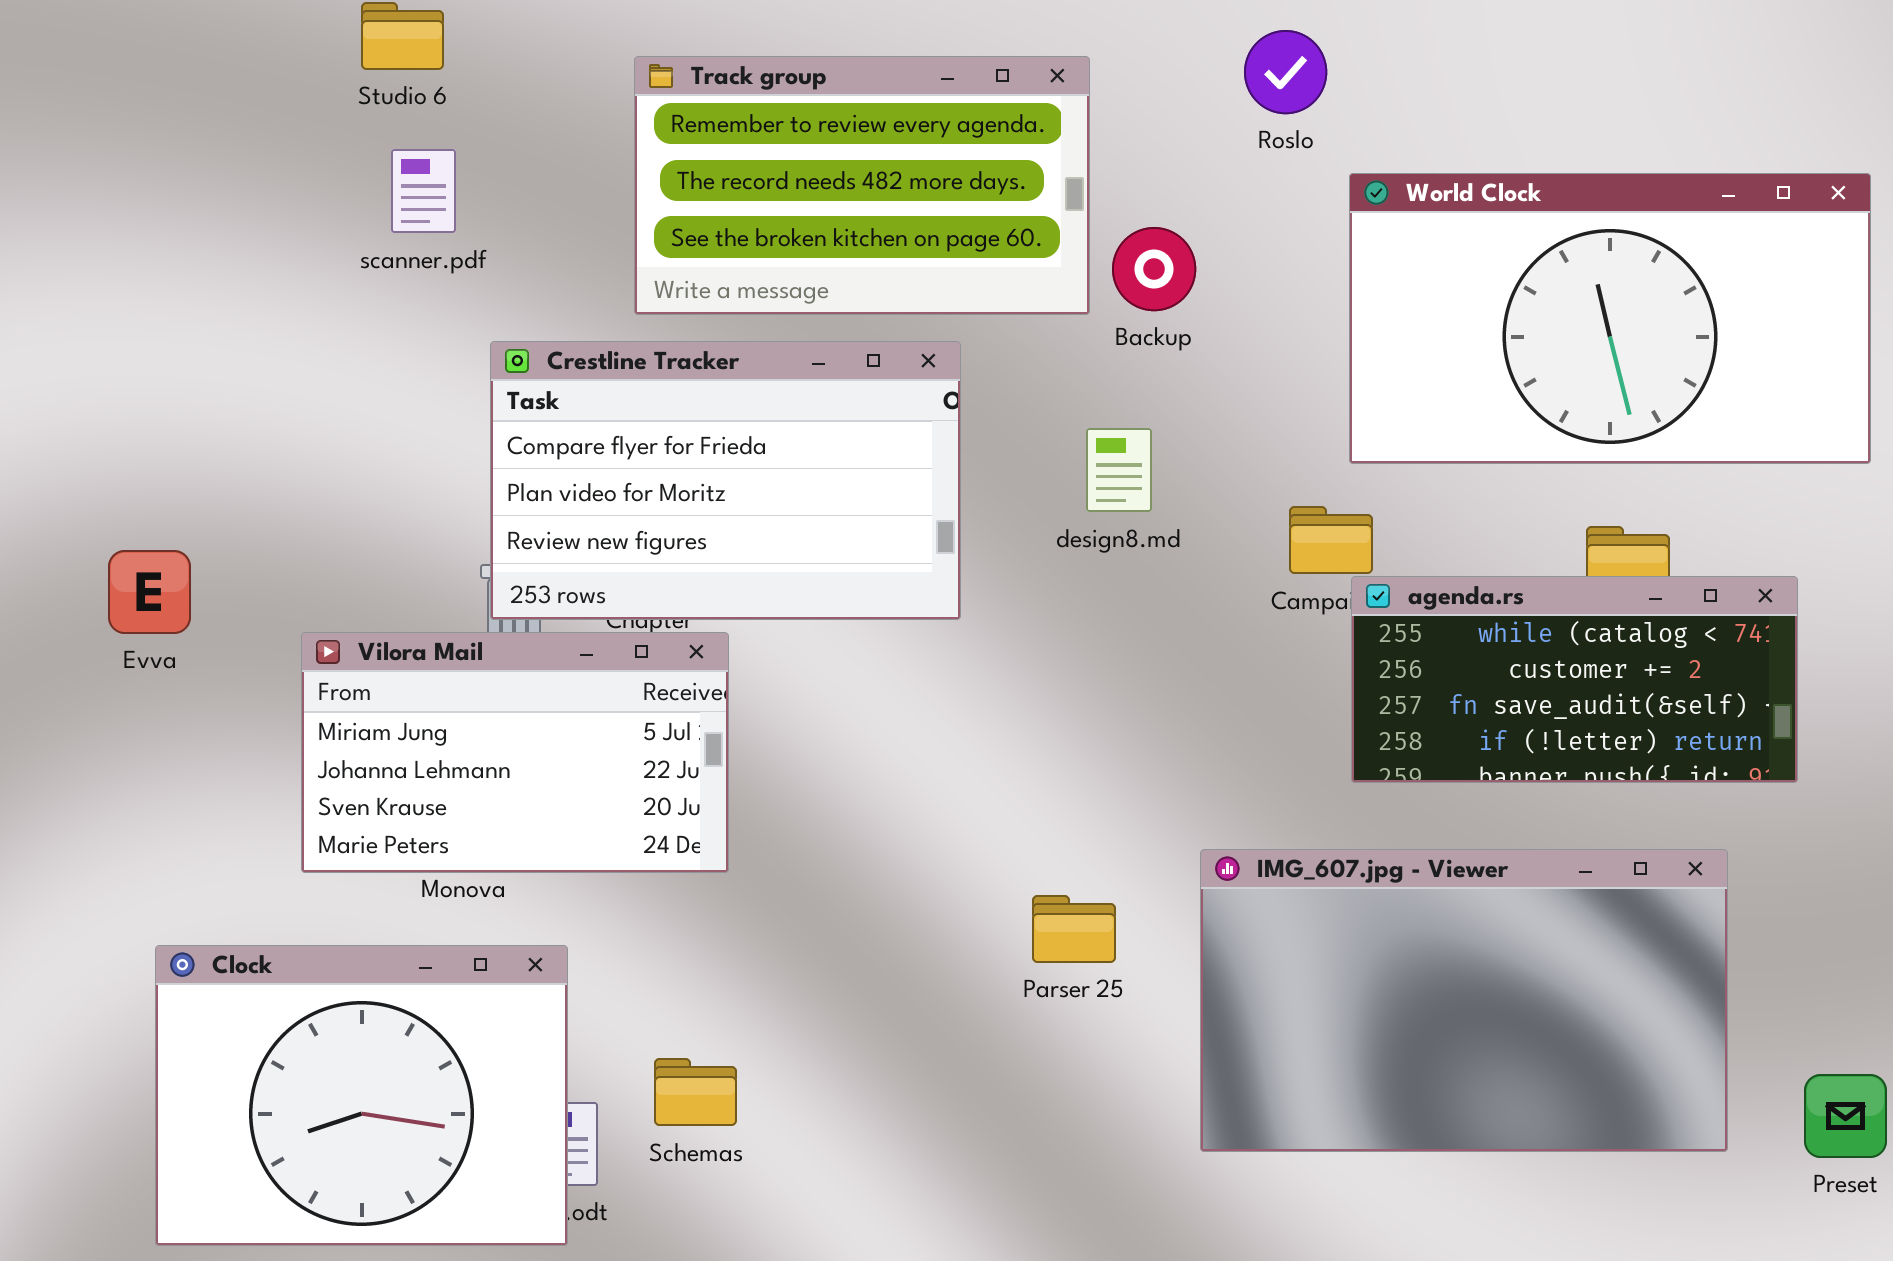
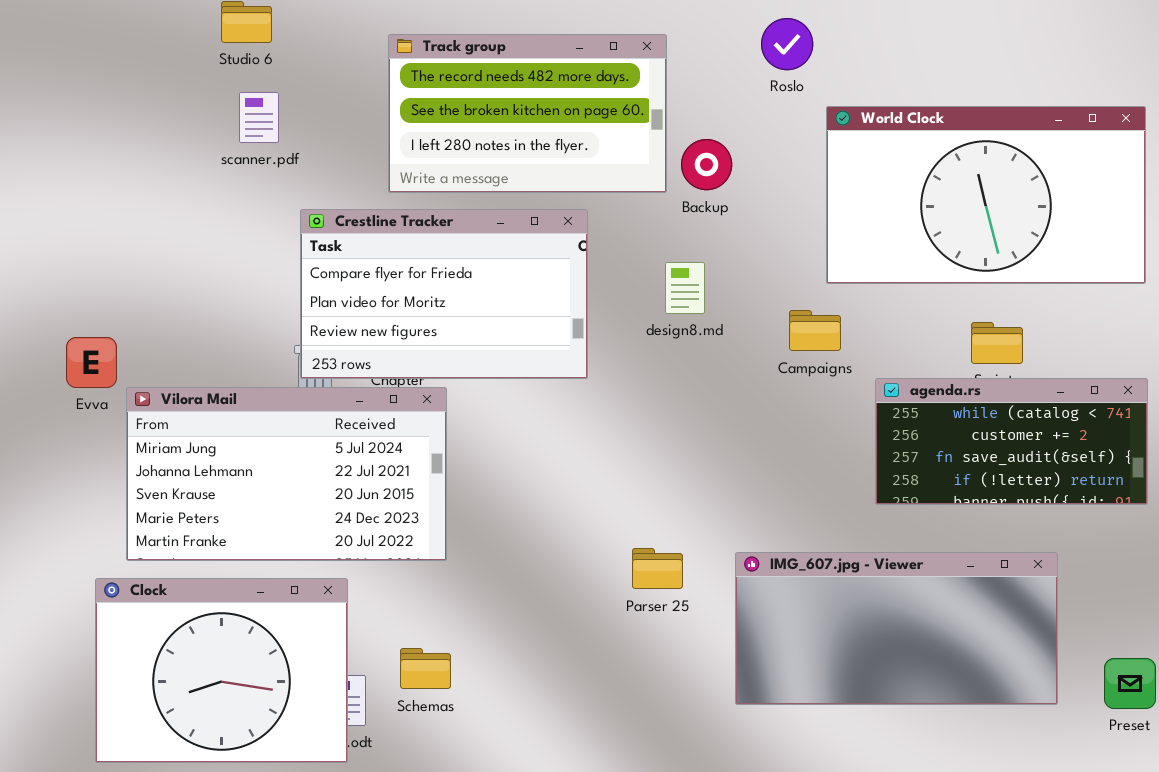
Track group: [634,56,1090,315] -> [388,34,667,193], scrolled down 1 row
agenda.rs: [1351,576,1798,783] -> [875,378,1148,505], moved
Vilora Mail: [301,632,729,873] -> [126,387,447,561], resized
IMG_607.jpg - Viewer: [1200,849,1728,1152] -> [735,552,1058,705], resized

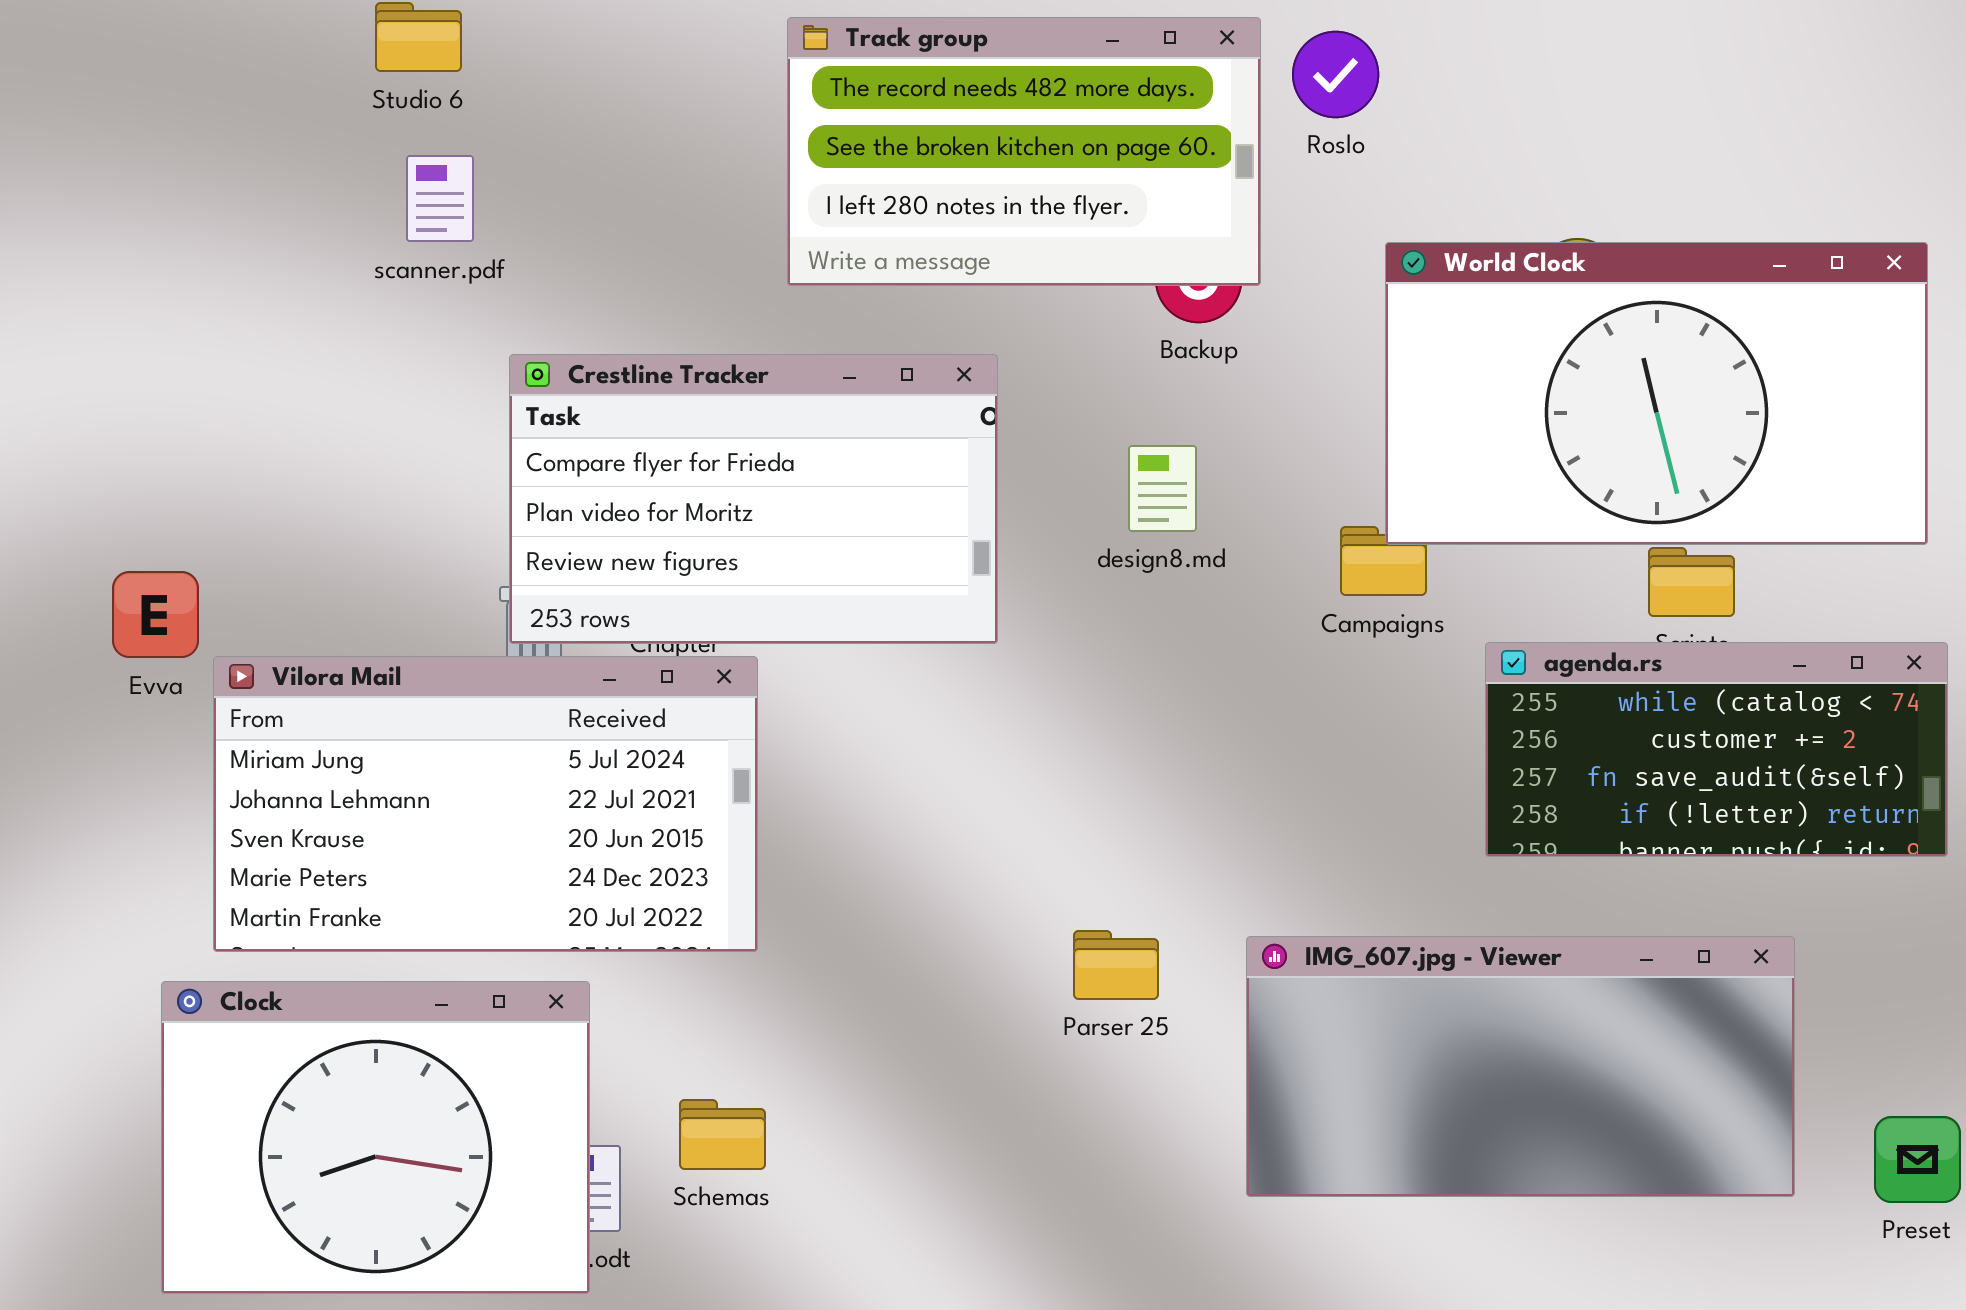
Track group: [388,34,667,193] -> [787,17,1261,286], moved
World Clock: [826,106,1146,284] -> [1385,242,1928,545], moved

